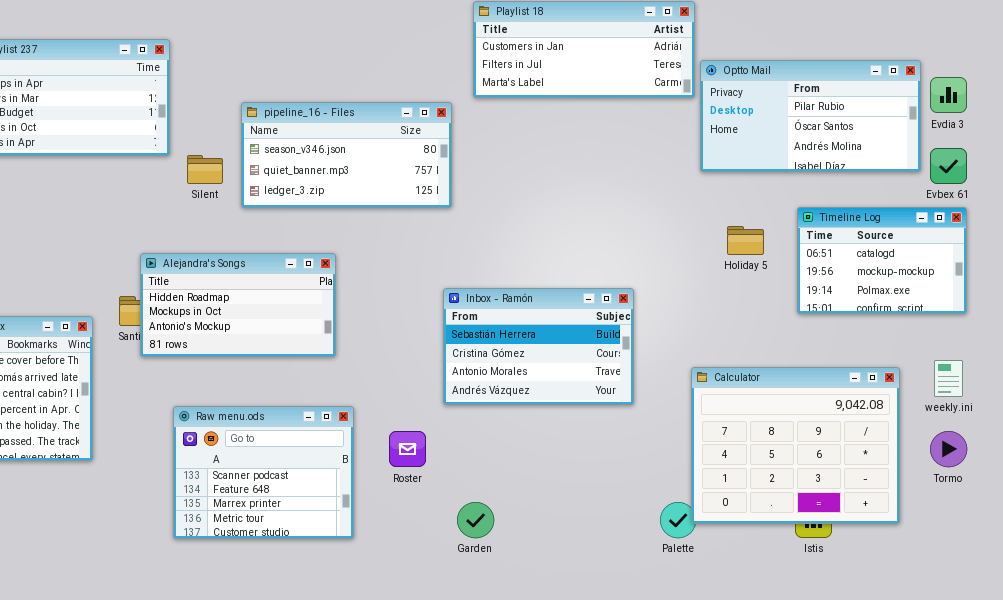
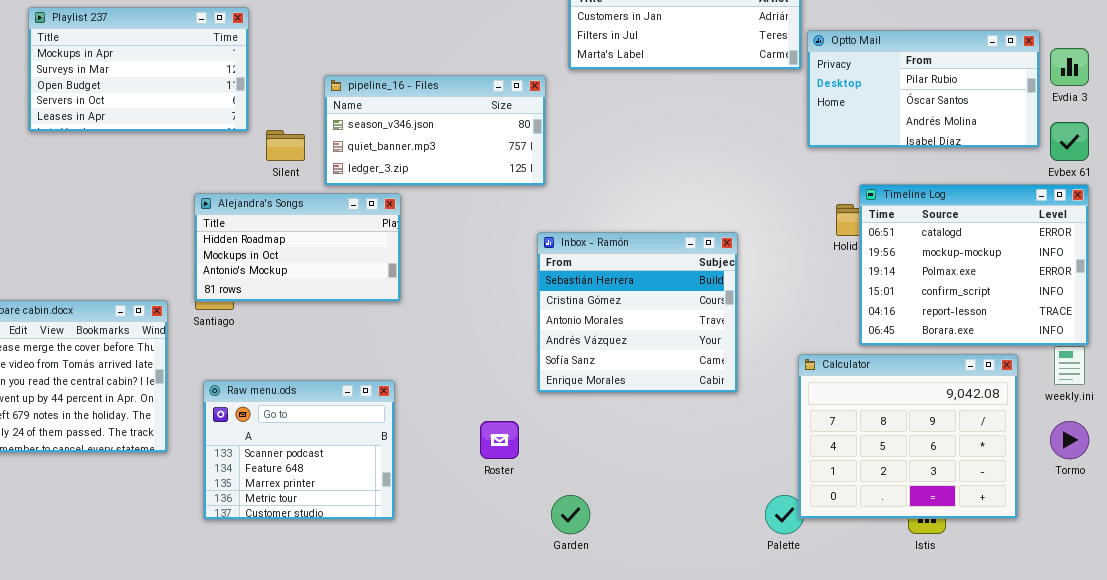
Timeline Log: [797,207,967,314] -> [859,184,1089,346], resized
Alejandra's Songs: [140,253,336,357] -> [194,193,401,302], moved
Inbox - Ramón: [443,288,634,405] -> [537,232,738,393], resized
Raw menu.ods: [173,406,354,539] -> [203,380,395,520], moved

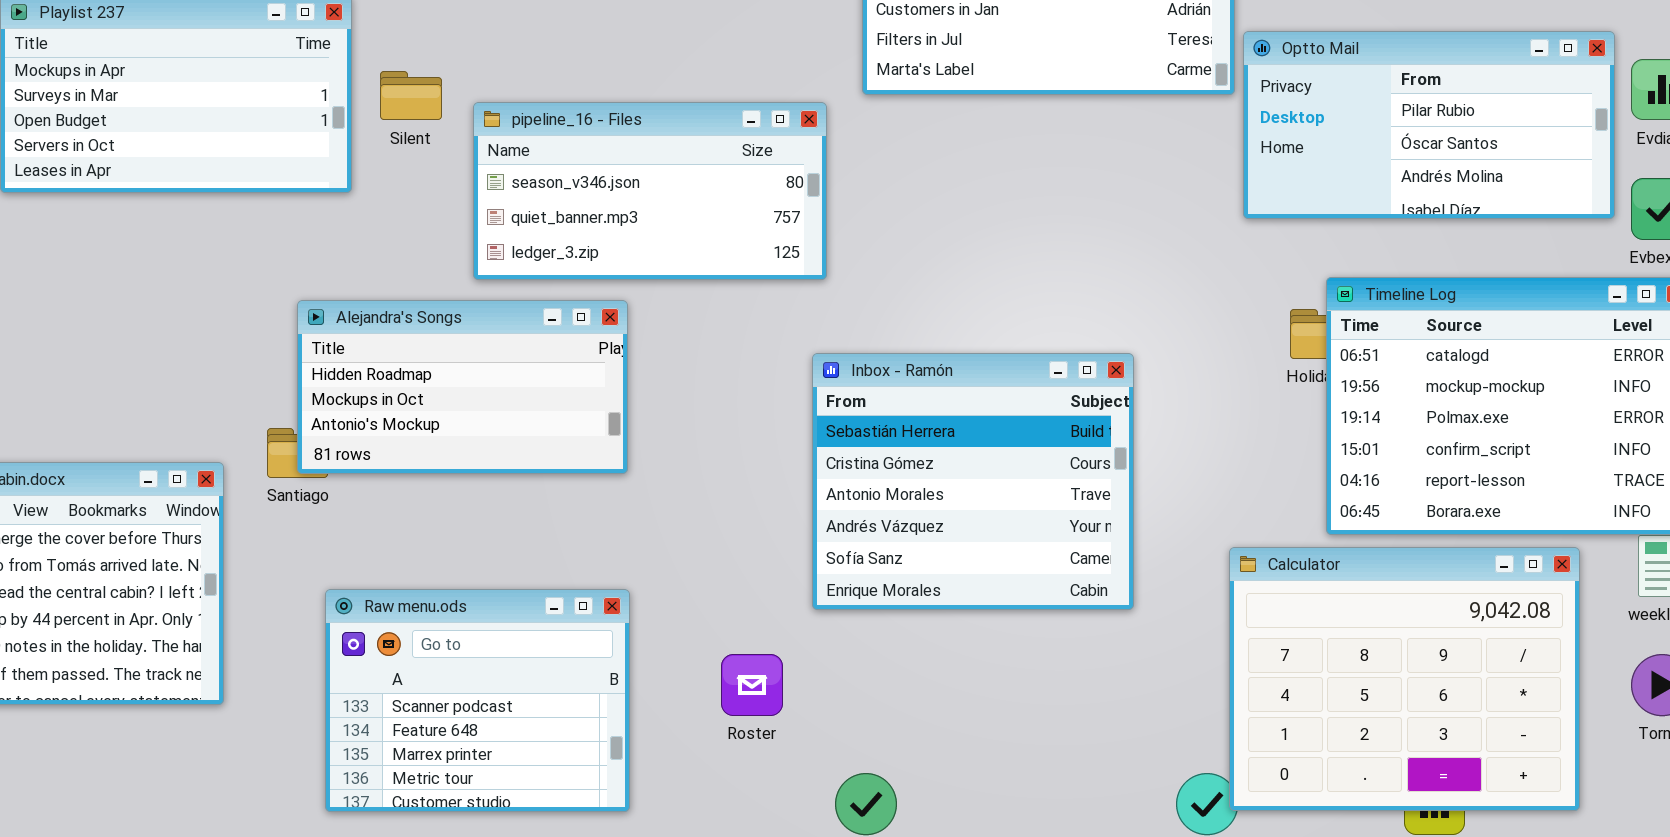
Silent: [266,130,305,161] -> [380,71,442,120], moved
Alejandra's Songs: [194,193,401,302] -> [297,300,628,474], moved
Raw menu.ods: [203,380,395,520] -> [325,589,630,812], moved

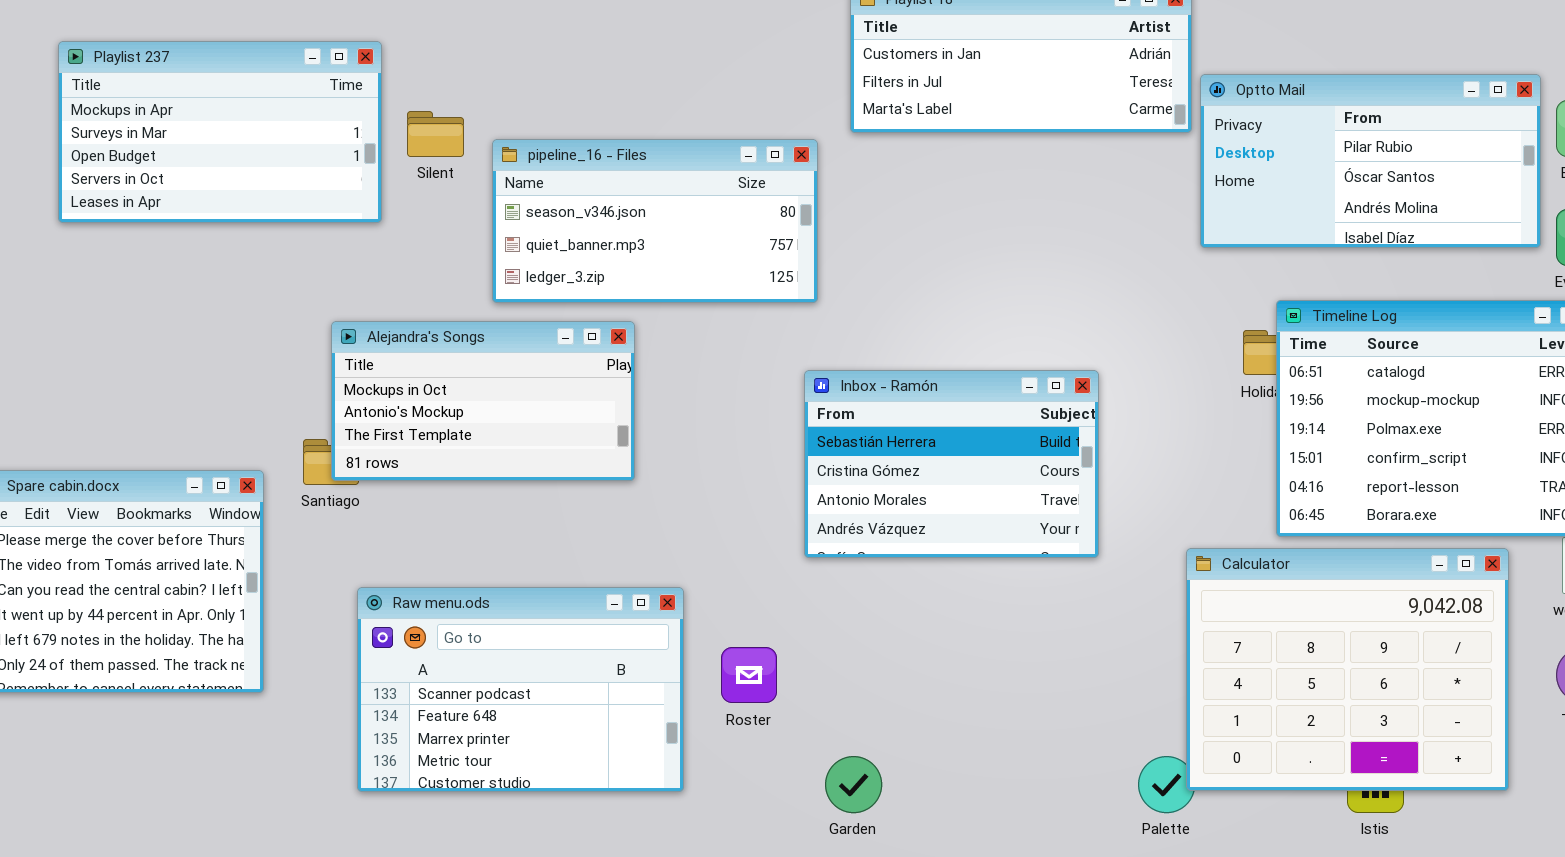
Alejandra's Songs: [297,300,628,474] -> [331,321,635,481], scrolled down 1 row
Inbox - Ramón: [812,353,1134,610] -> [804,370,1099,558], resized
Raw menu.ods: [325,589,630,812] -> [357,587,684,792], resized

